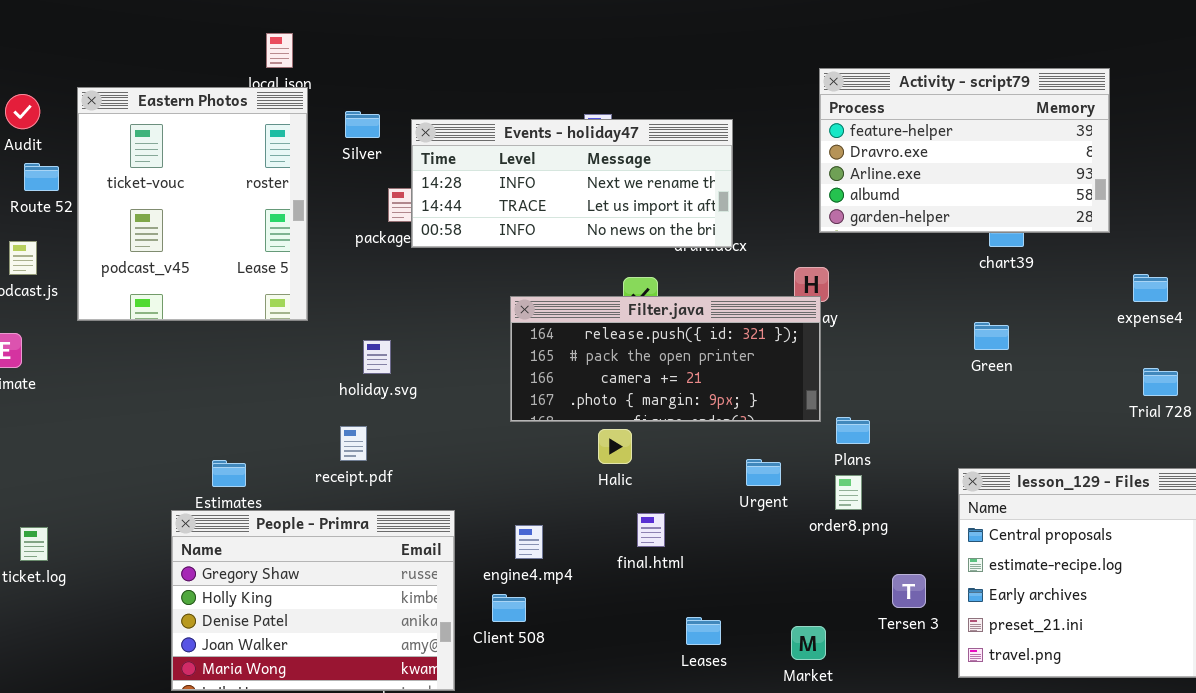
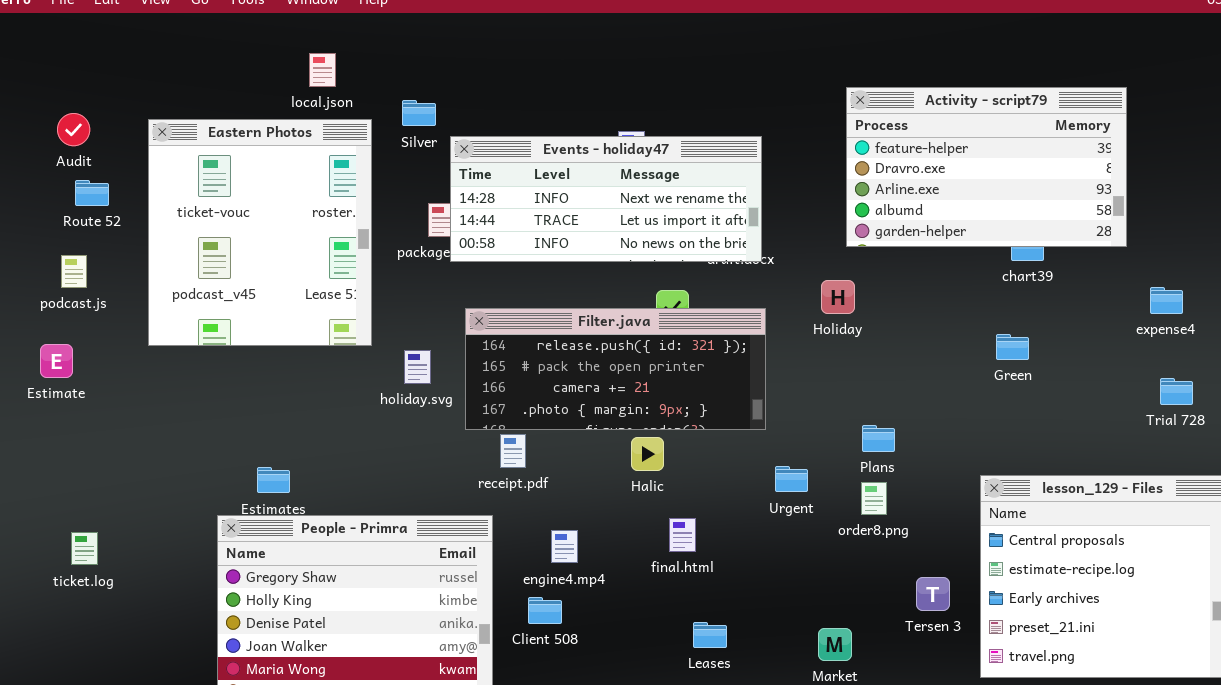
Eastern Photos: [77,87,308,321] -> [148,119,372,346], moved
Silver: [345,111,380,138] -> [402,100,436,126], moved
Filter.java: [510,296,821,422] -> [465,308,766,430], moved
receipt.pdf: [340,426,367,461] -> [500,434,526,468], moved
Leases: [686,617,721,645] -> [693,622,727,648], moved

